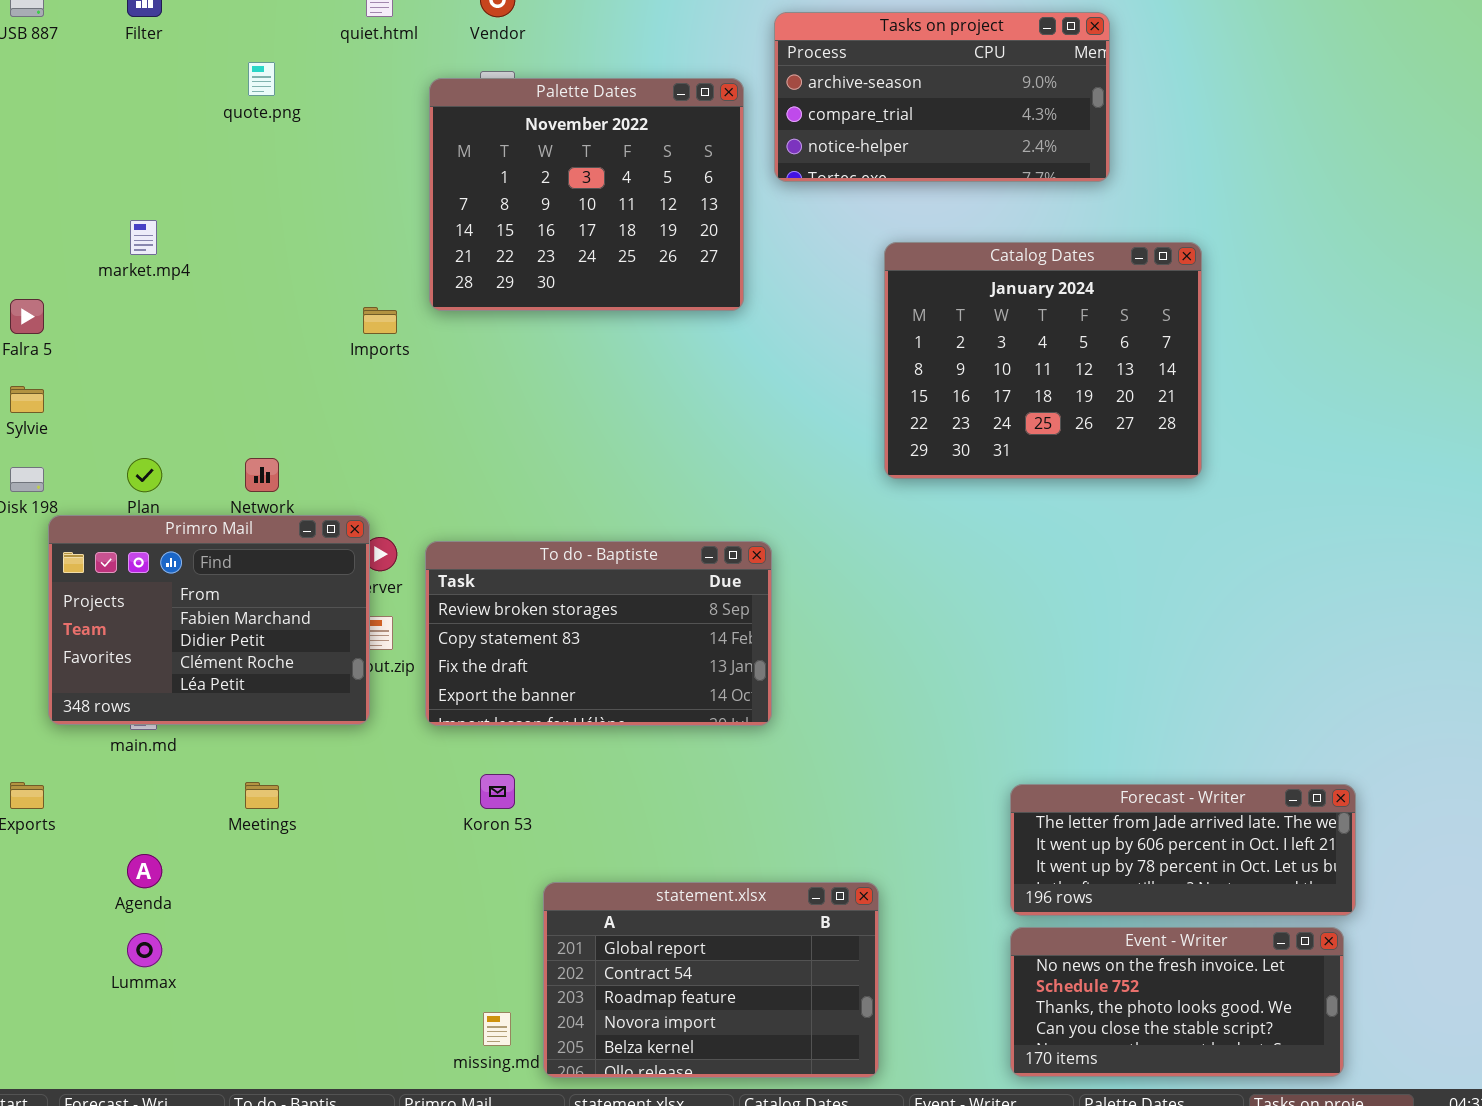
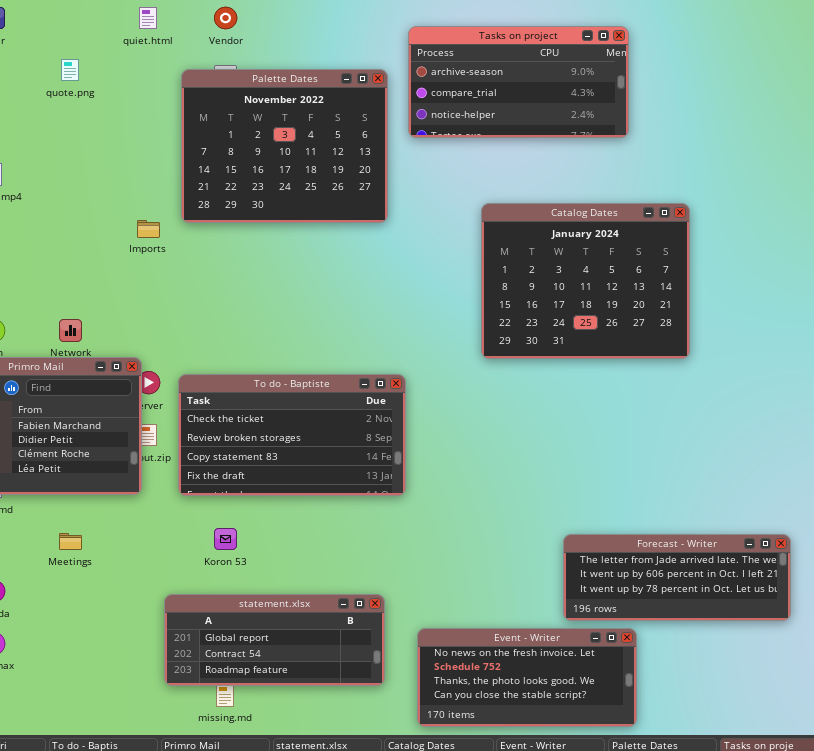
Catalog Dates: [884,242,1202,479] -> [481,203,690,359], moved
To do - Baptiste: [425,541,772,726] -> [178,374,406,496], scrolled up 1 row
statement.xlsx: [543,882,879,1078] -> [164,594,385,686], moved, resized
Event - Writer: [1010,927,1344,1077] -> [417,628,637,727], moved

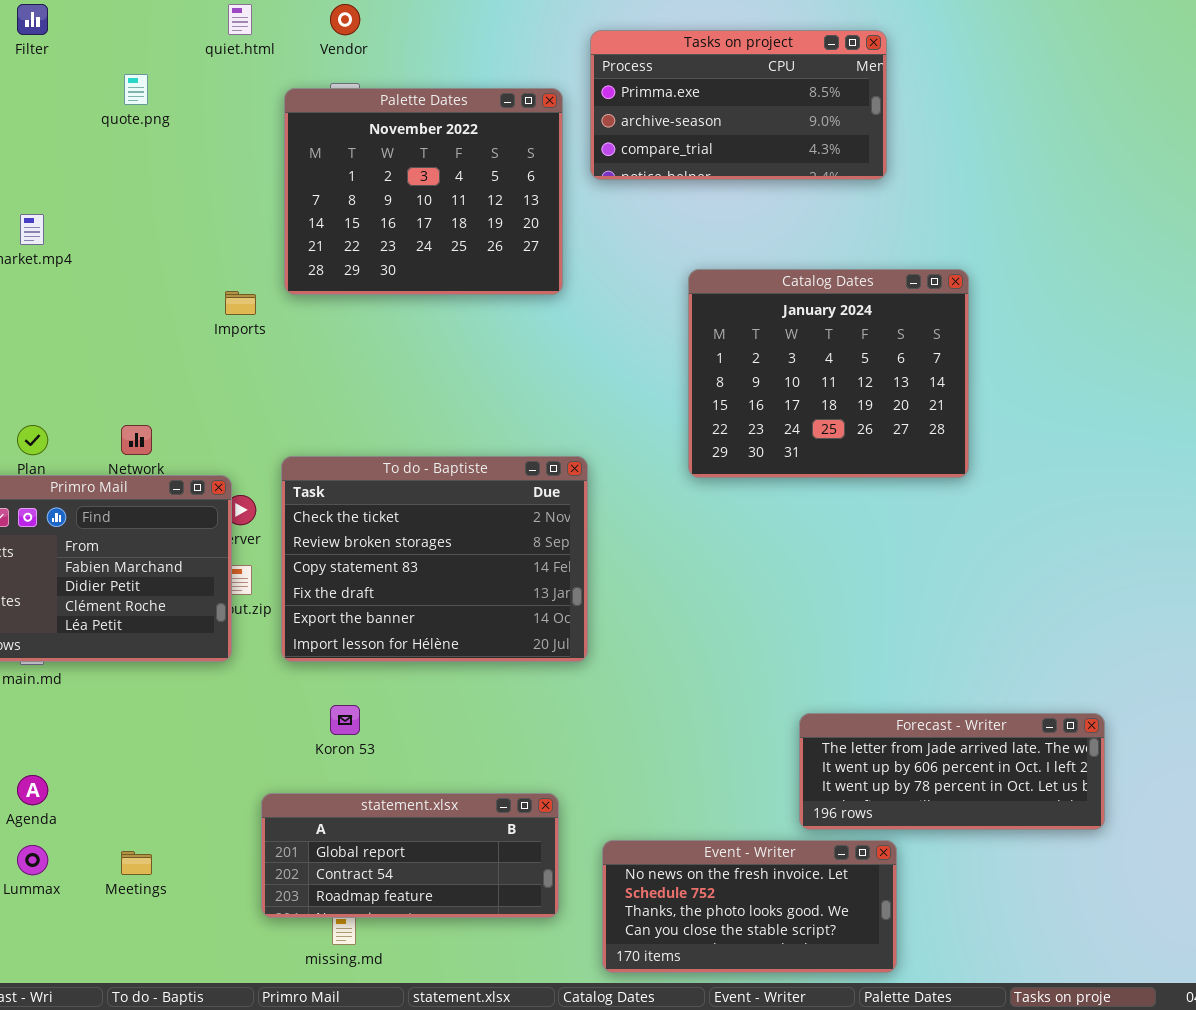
Tasks on project: [408,26,629,138] -> [590,30,887,180], scrolled up 1 row
To do - Baptiste: [178,374,406,496] -> [281,456,588,662], resized
Meetings: [59,533,82,550] -> [121,851,152,875], moved

